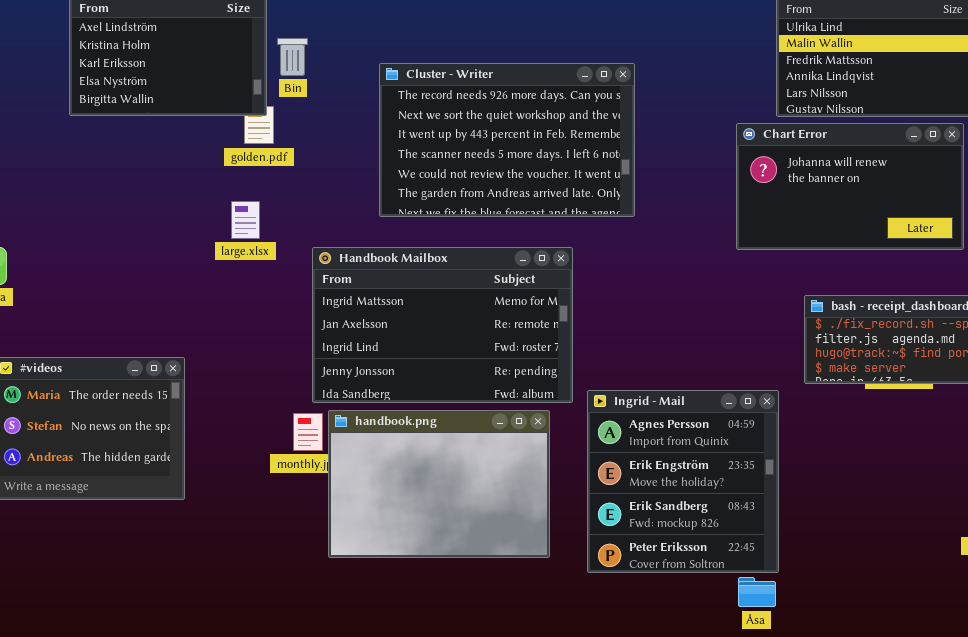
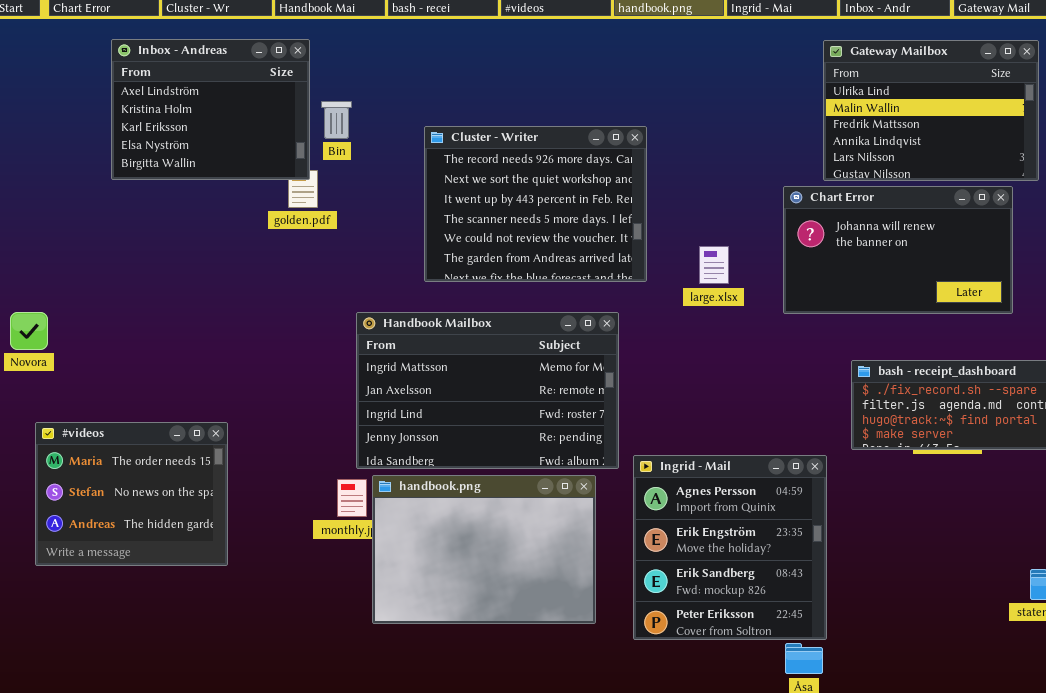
Cluster - Writer: [379,63,635,217] -> [424,126,647,282], resized
large.xlsx: [231,201,260,239] -> [699,246,729,284], moved

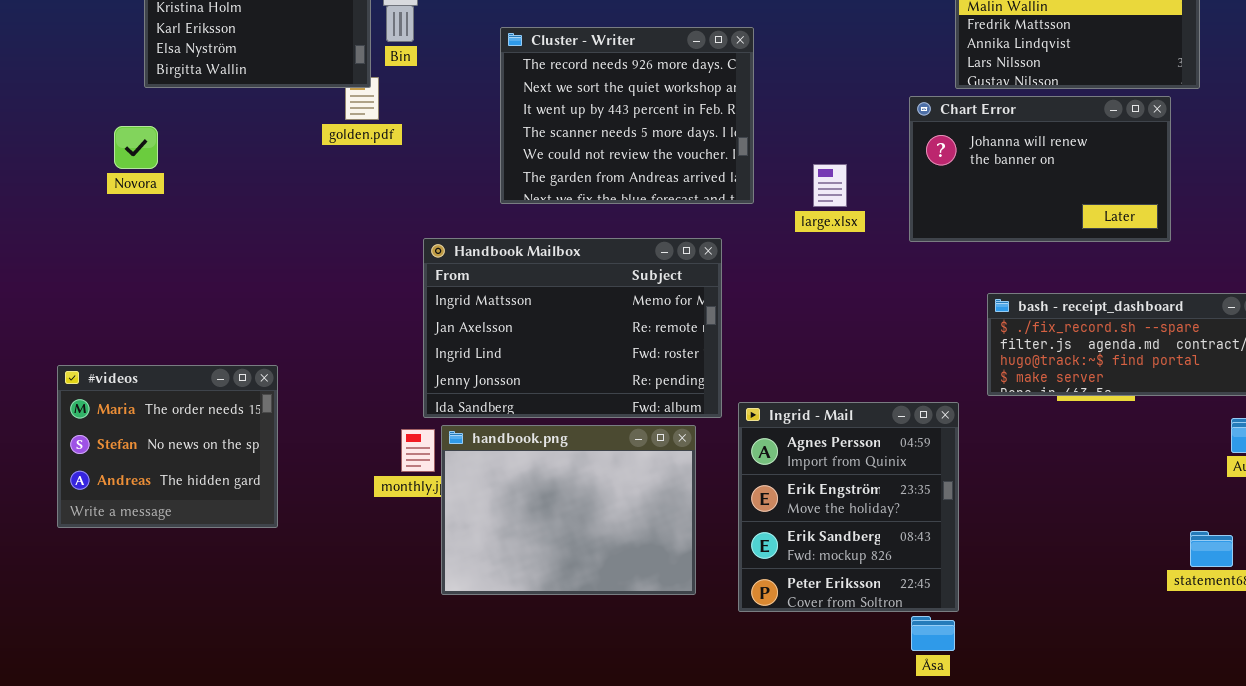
Novora: [10,312,48,350] -> [114,126,158,169], moved

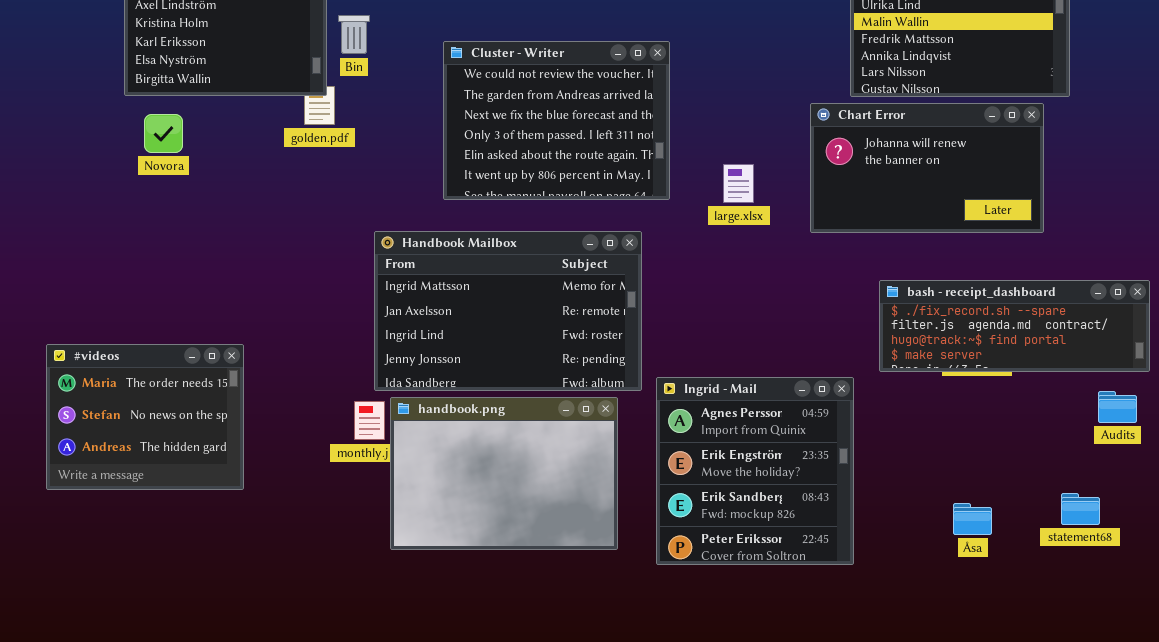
Cluster - Writer: [500,27,754,204] -> [443,41,670,200], scrolled down 4 rows
Novora: [114,126,158,169] -> [144,114,183,153], moved
Åsa: [911,616,955,651] -> [953,503,992,535], moved

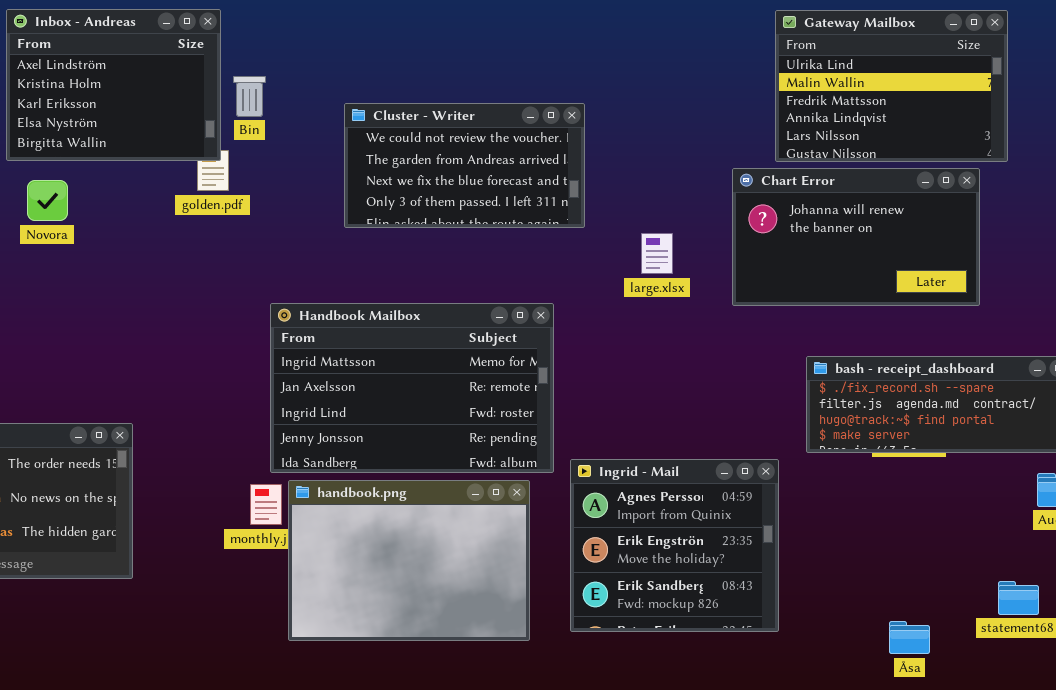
Cluster - Writer: [443,41,670,200] -> [344,103,585,228], resized
Ingrid - Mail: [656,377,854,565] -> [570,459,779,632], resized
Åsa: [953,503,992,535] -> [889,621,930,654], moved

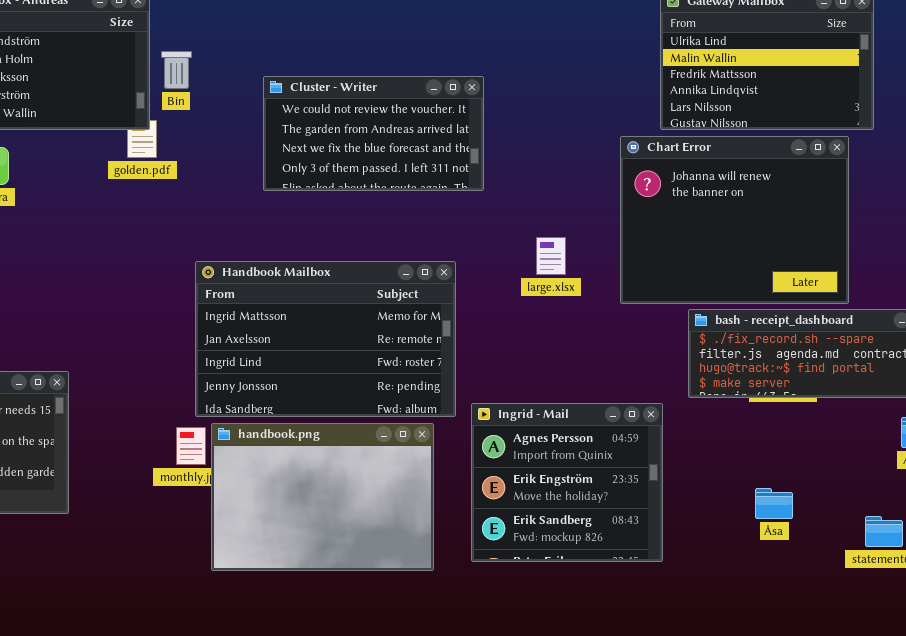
Chart Error: [732,168,980,306] -> [620,136,849,304], resized
large.xlsx: [641,233,673,274] -> [536,237,566,275], moved
Åsa: [889,621,930,654] -> [755,488,793,519], moved

